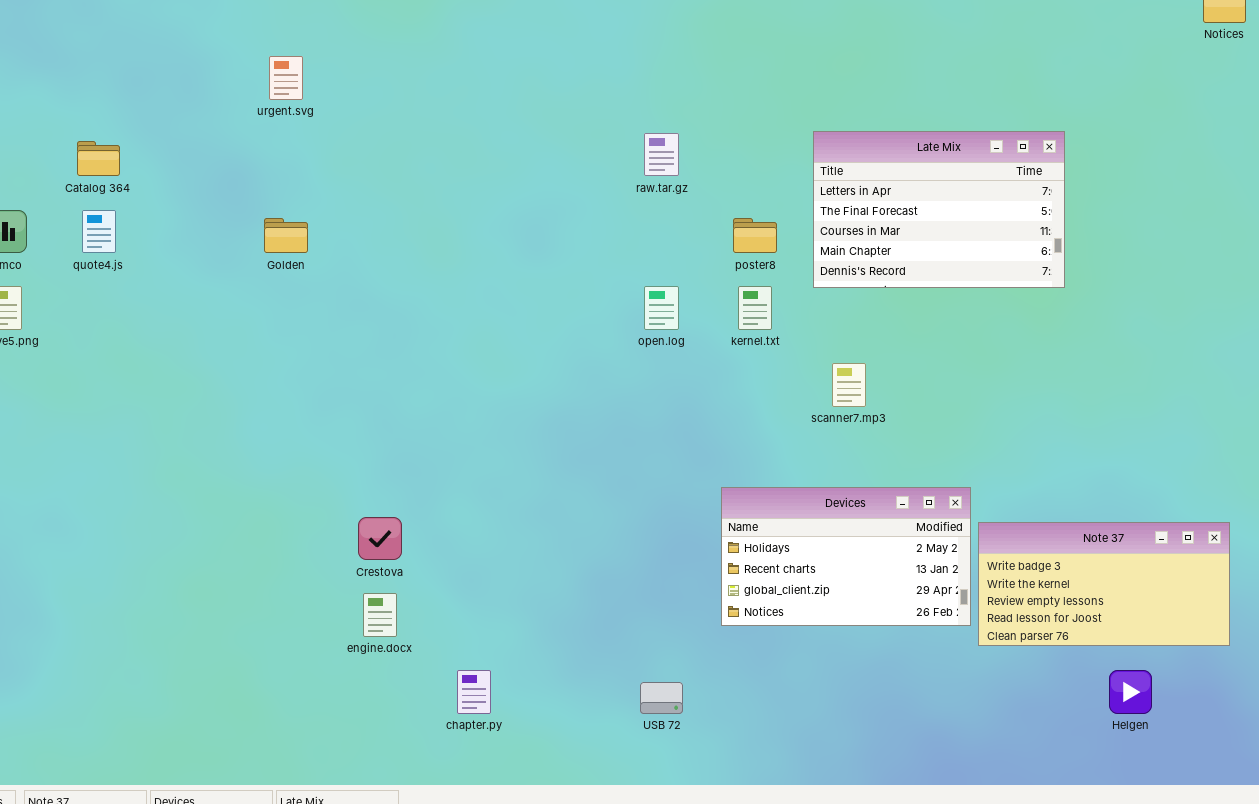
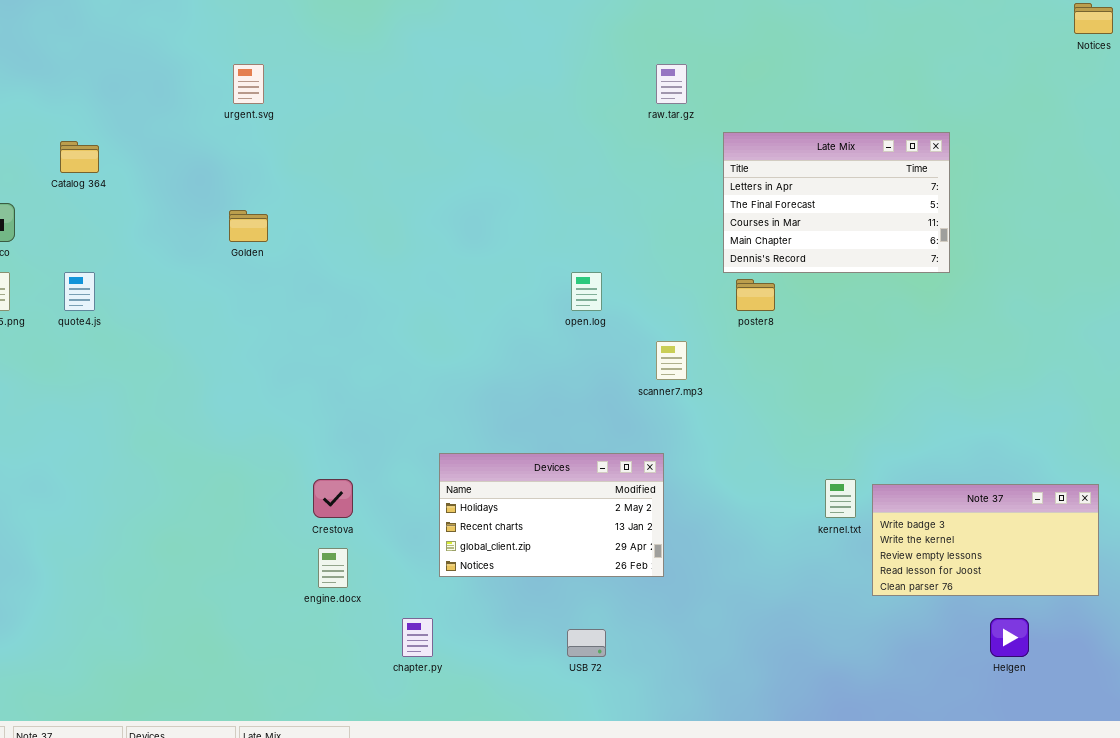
raw.tar.gz: [644,133,679,176] -> [656,64,687,104], moved
quote4.js: [82,210,116,253] -> [64,272,95,311], moved
poster8: [733,218,777,253] -> [736,279,775,311], moved
kernel.txt: [738,286,772,330] -> [825,479,856,518], moved
scanner7.mp3: [832,363,866,407] -> [656,341,687,380], moved
Devices: [721,487,971,626] -> [439,453,664,577], moved

